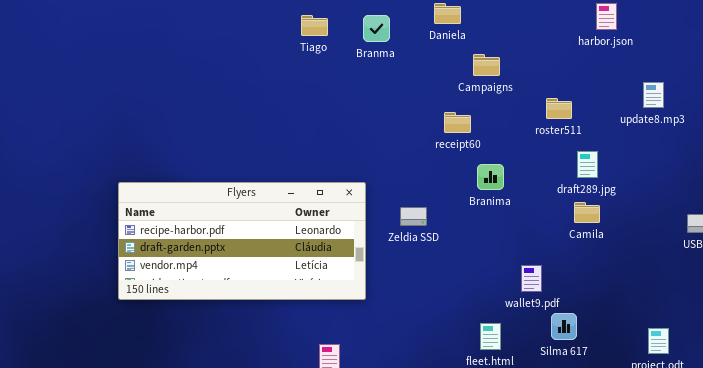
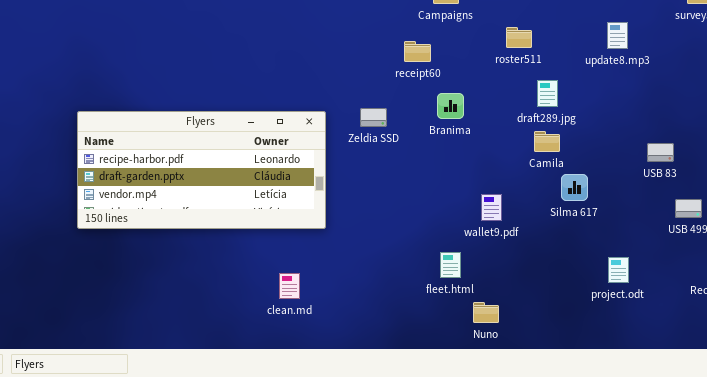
update8.mp3: [643,82,664,108] -> [607,22,628,49], moved
Zeldia SSD: [400,207,427,226] -> [360,108,387,127], moved
Silma 617: [551,313,577,340] -> [561,174,588,201], moved

